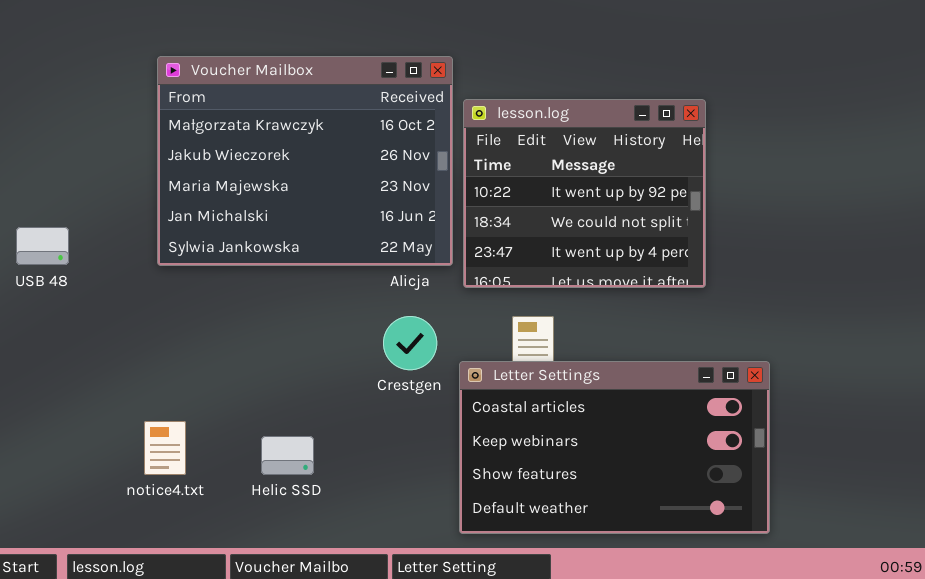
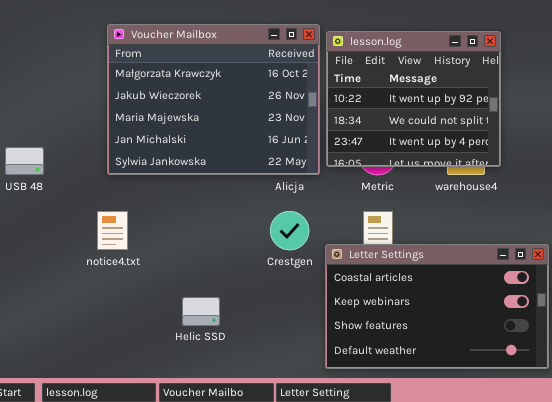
lesson.log: [463,99,706,288] -> [326,31,501,167], moved
notice4.txt: [144,421,186,475] -> [97,211,128,250], moved

